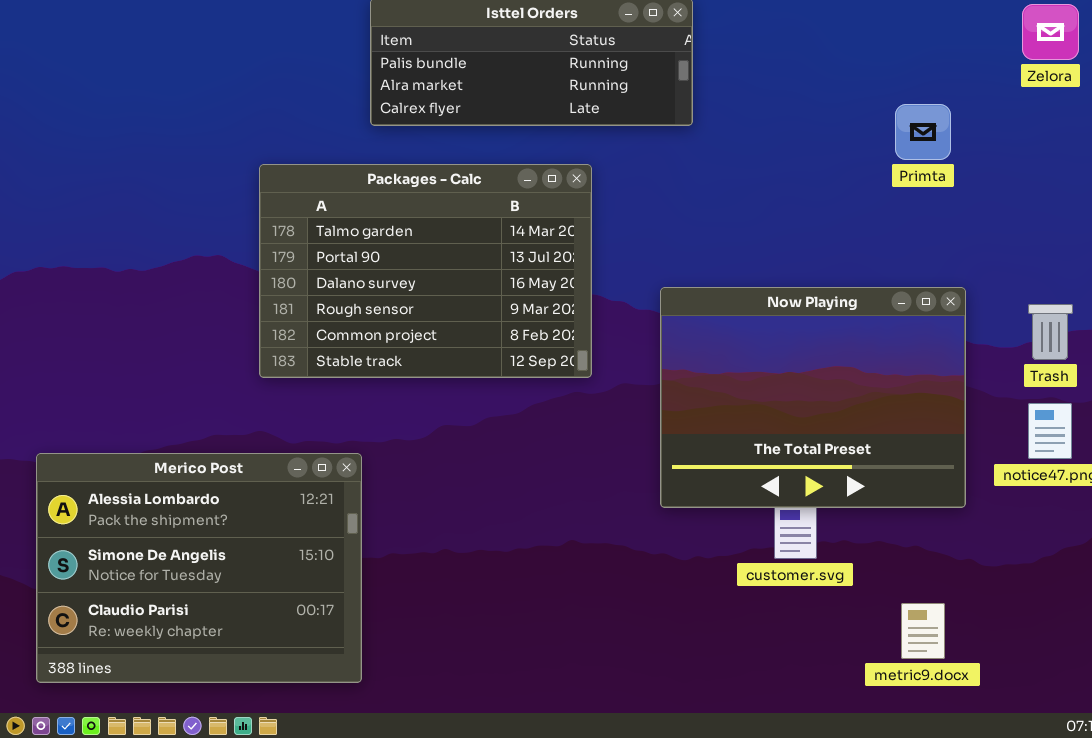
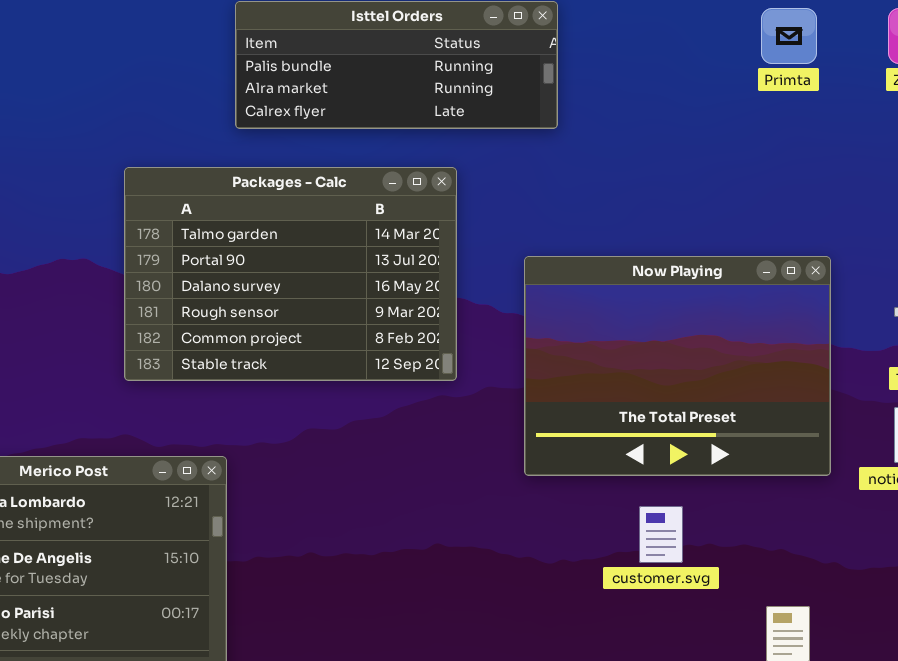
Primta: [895,104,951,160] -> [761,8,817,64], moved
Now Playing: [660,287,966,508] -> [524,256,831,476], moved

